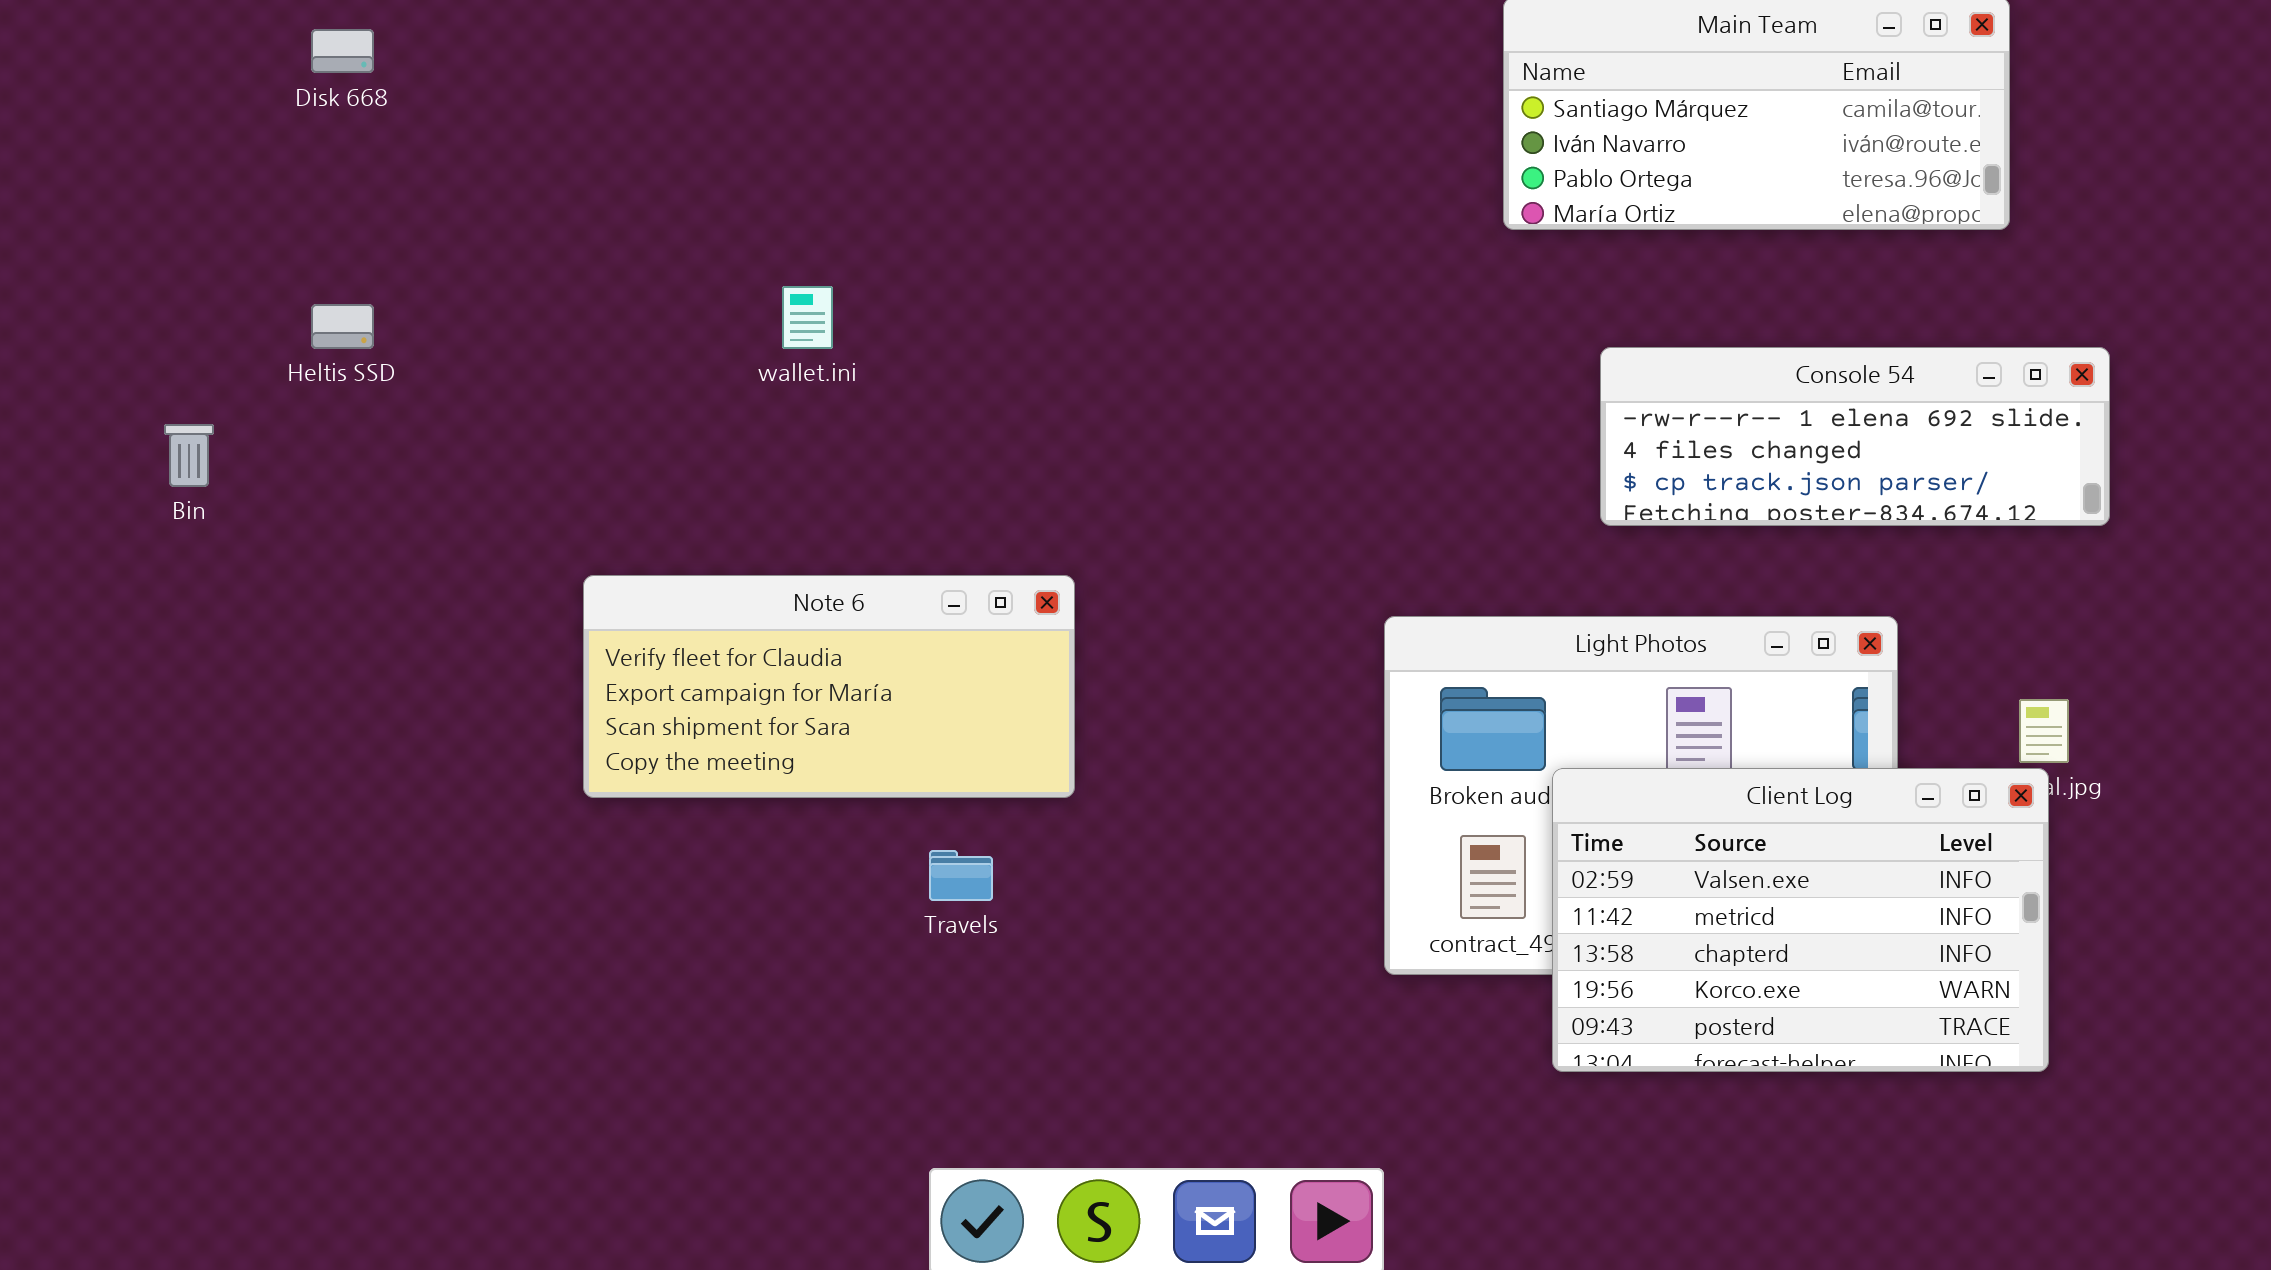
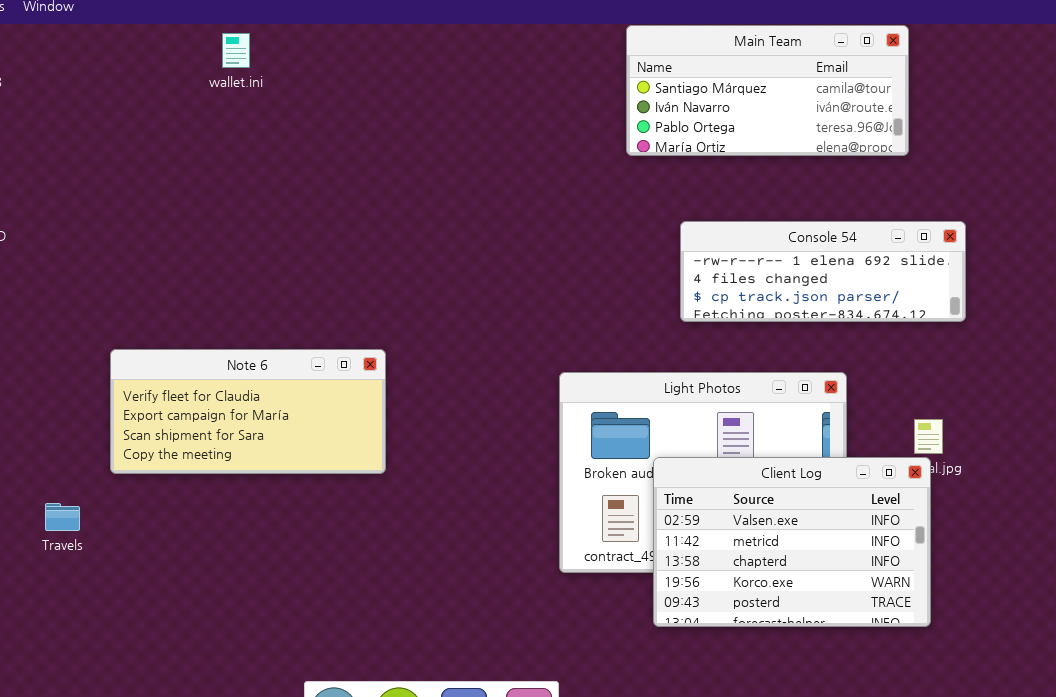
wallet.ini: [782,286,833,349] -> [222,33,250,68], moved
Travels: [929,850,993,901] -> [45,503,80,531], moved

